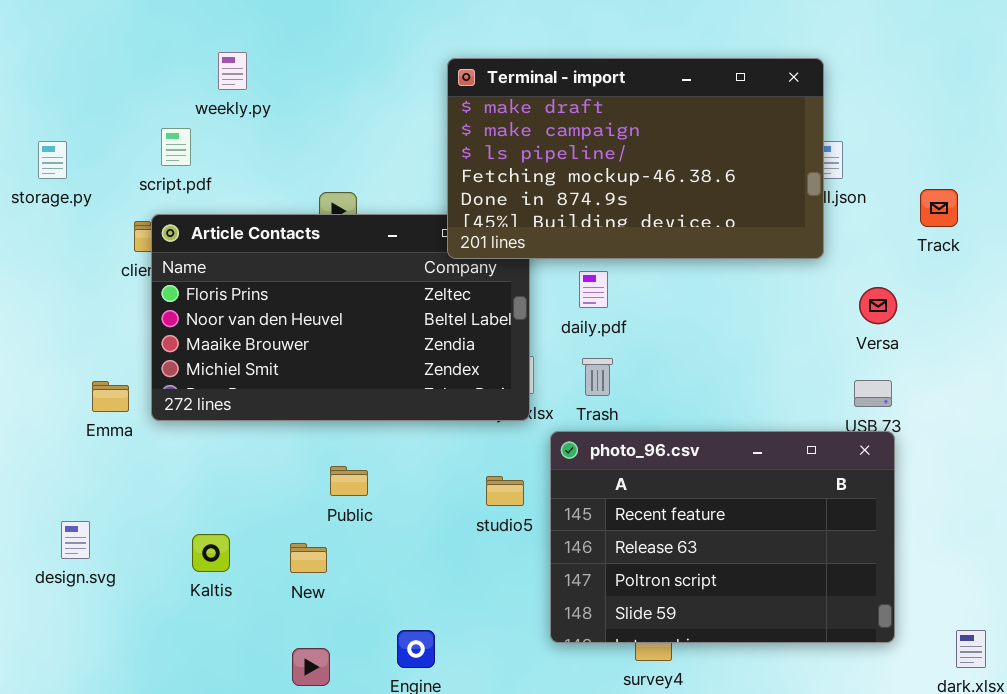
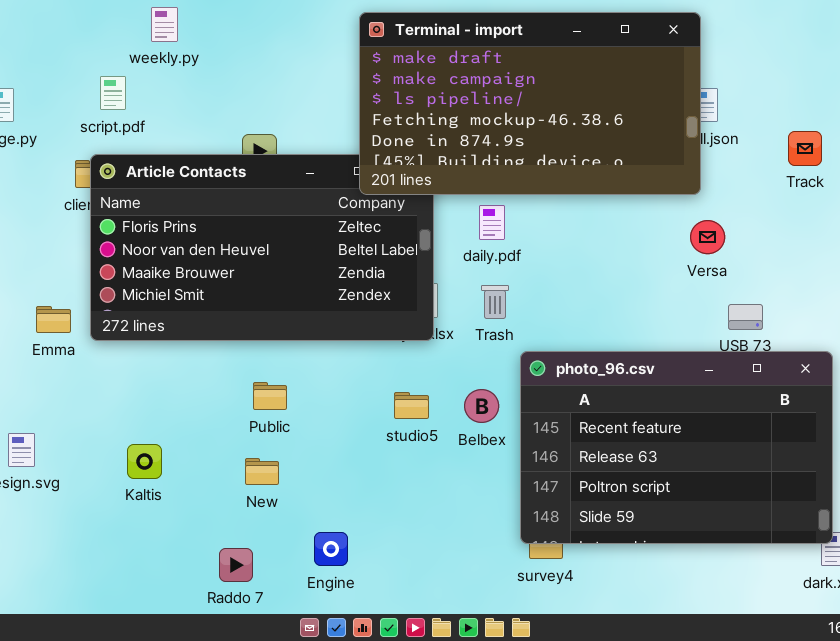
Versa: [859,287,897,324] -> [690,220,725,254], moved
photo_96.csv: [550,431,895,643] -> [520,351,833,544], moved
New: [290,543,327,573] -> [245,458,279,485], moved

